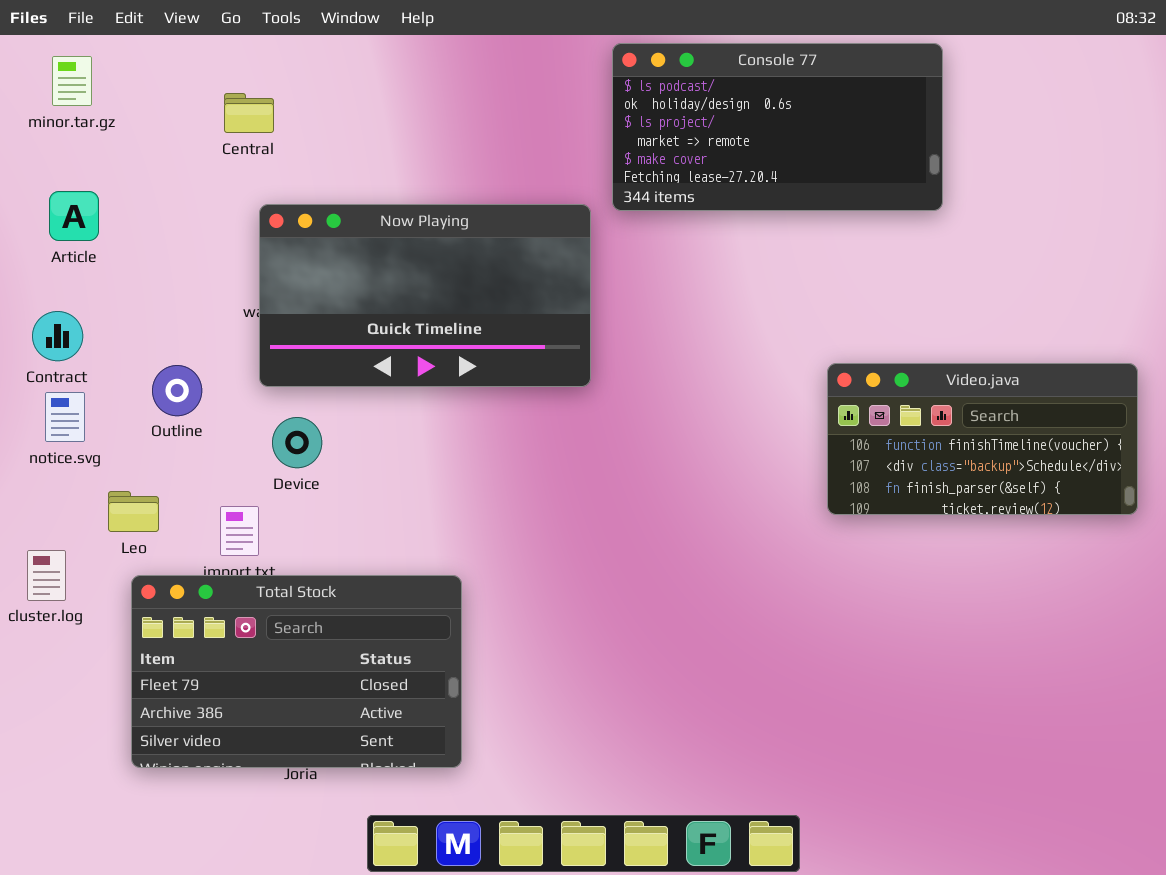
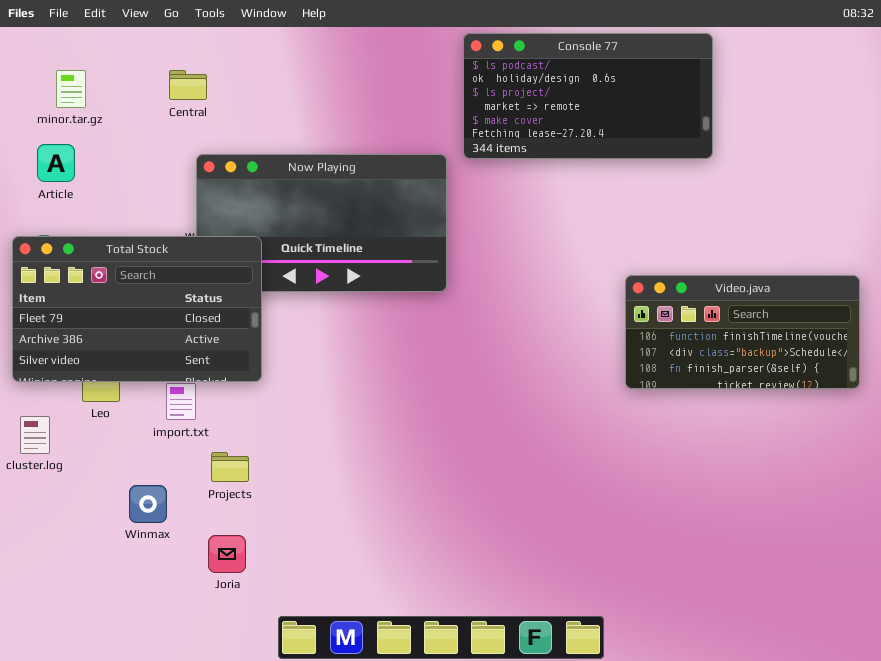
minor.tar.gz: [52,56,92,106] -> [56,70,86,108], moved
Total Stock: [131,575,462,768] -> [12,236,262,382], moved

